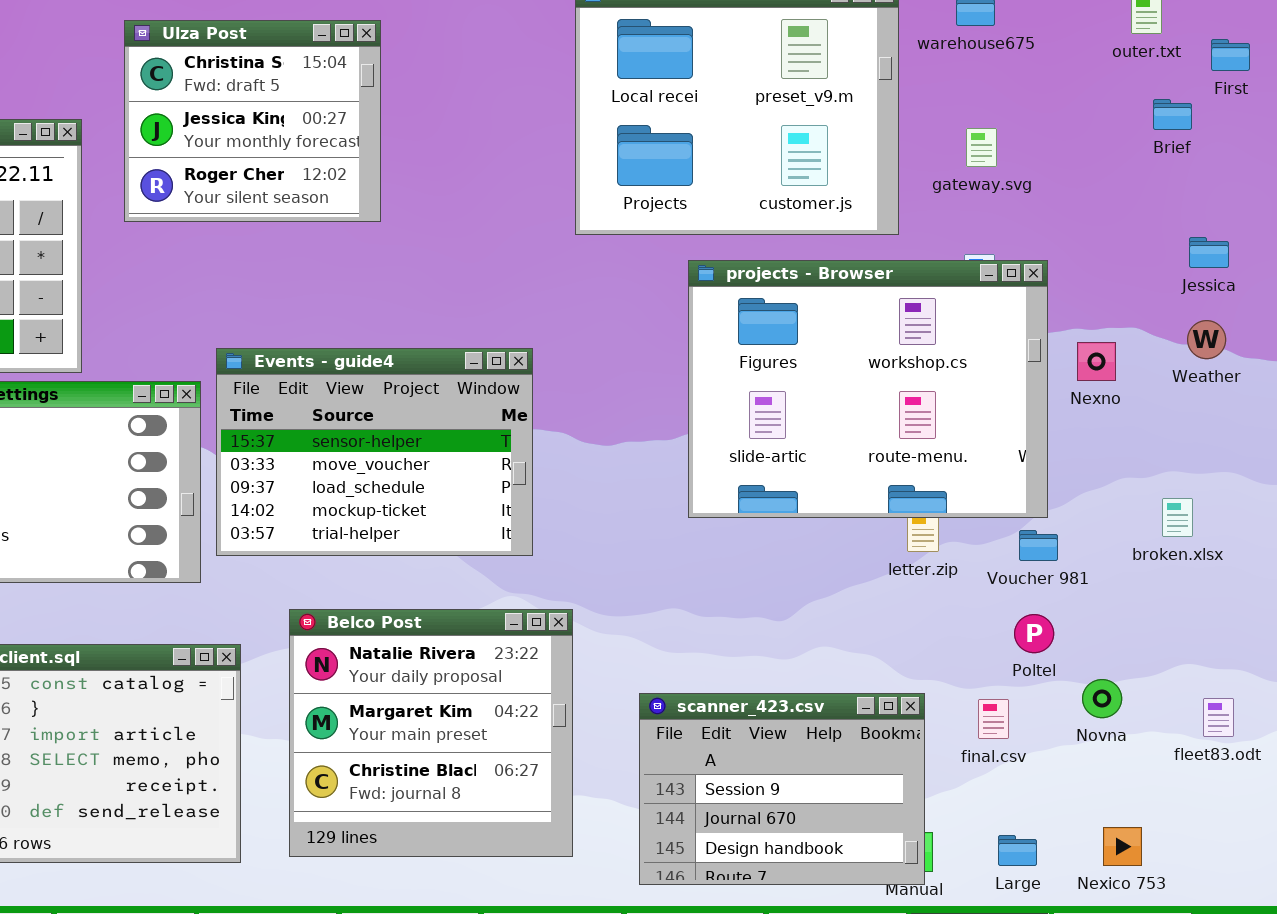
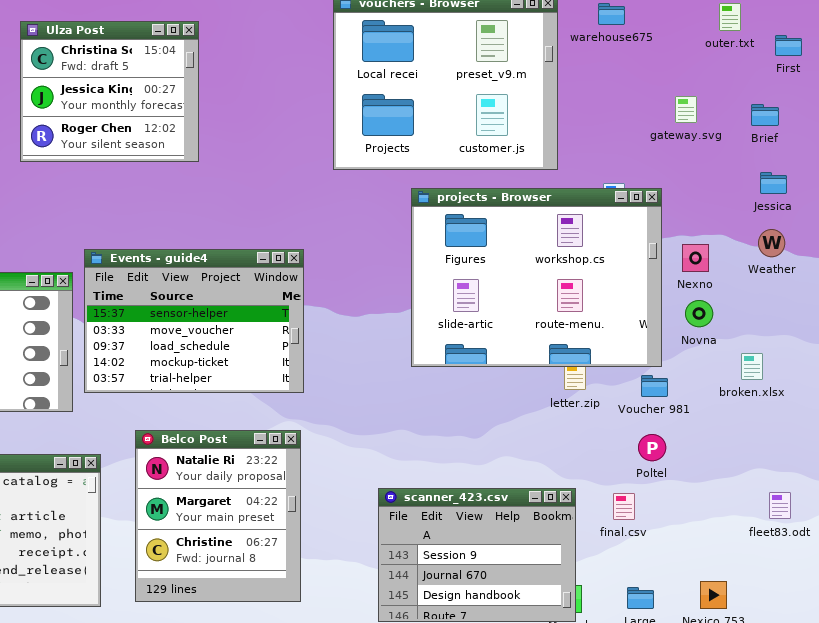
Brief: [1153,99,1192,130] -> [751,104,779,126], moved
gateway.svg: [966,128,997,167] -> [675,96,697,123], moved
Belco Post: [289,609,573,857] -> [135,430,301,602], resized
Novna: [1082,679,1122,718] -> [685,300,713,327], moved

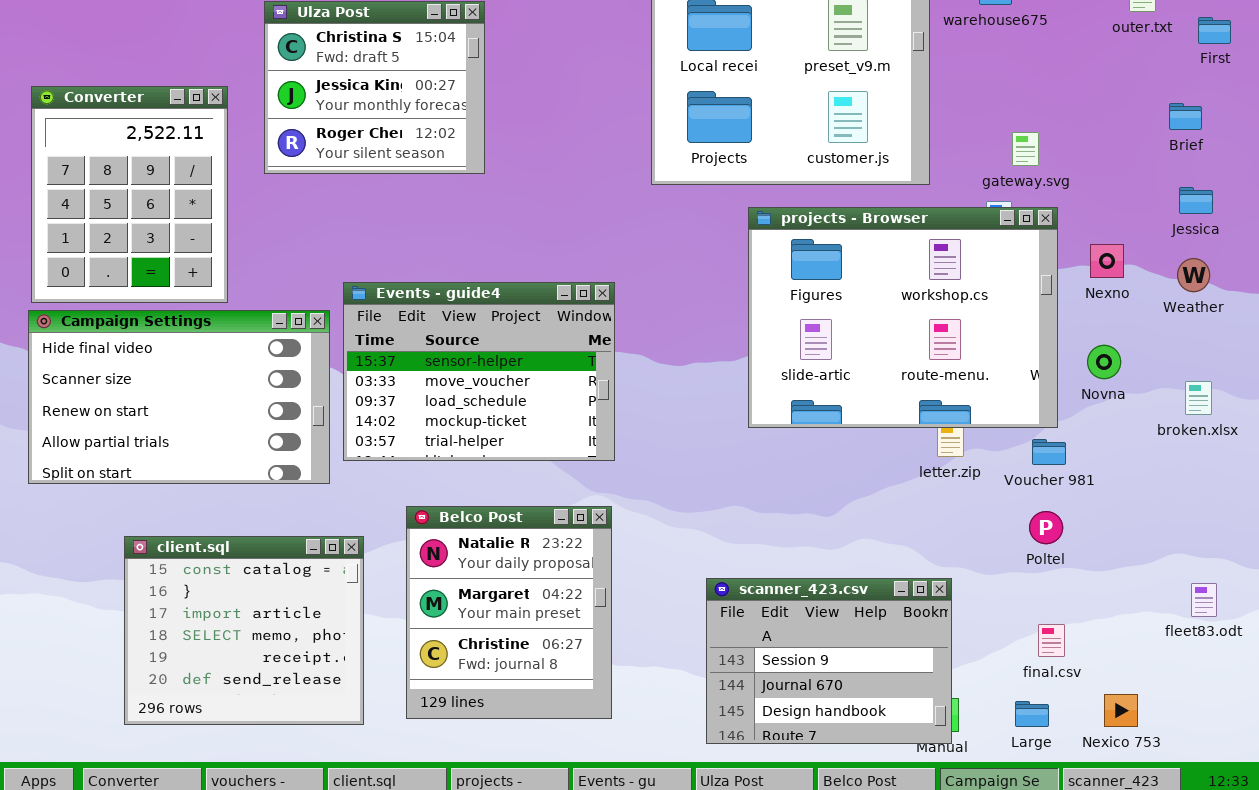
gateway.svg: [675,96,697,123] -> [1012,132,1039,166], moved
Nexno: [682,244,709,272] -> [1090,244,1124,278], moved
broken.xlsx: [741,353,763,380] -> [1185,381,1212,415], moved
final.csv: [613,493,635,520] -> [1038,624,1065,657], moved

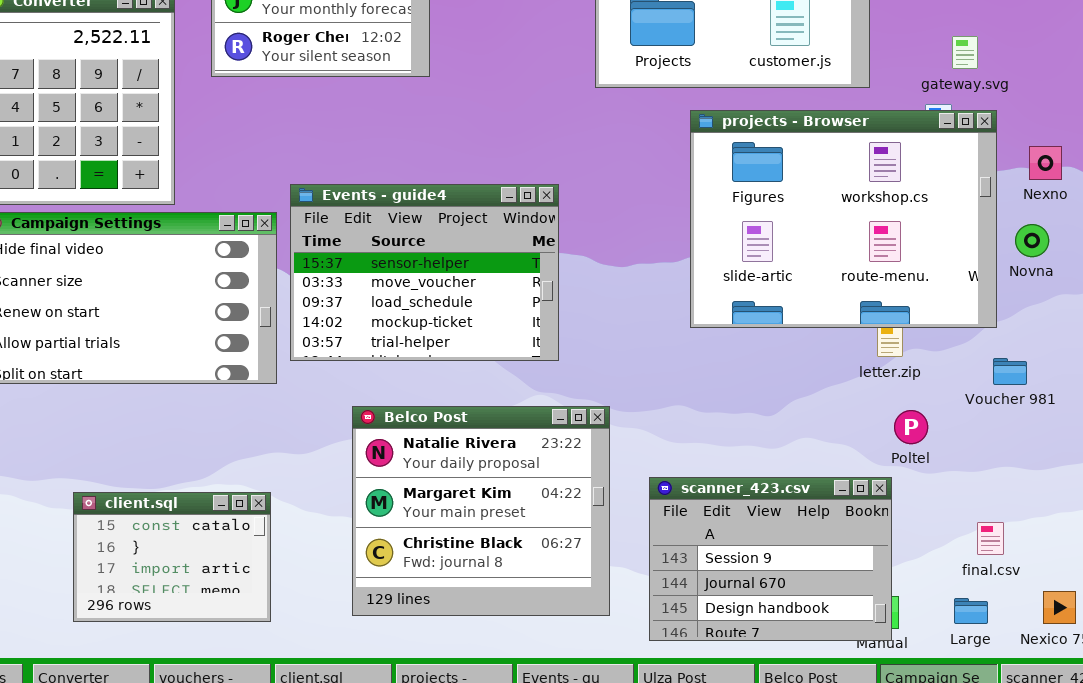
Novna: [1087,345,1121,379] -> [1015,224,1049,257], moved
Voucher 981: [1032,439,1066,465] -> [993,358,1027,385], moved
Belco Post: [406,506,612,719] -> [352,406,610,616], resized
Poltel: [1029,511,1063,544] -> [894,410,928,444], moved
client.sql: [124,536,364,725] -> [73,492,271,622], resized

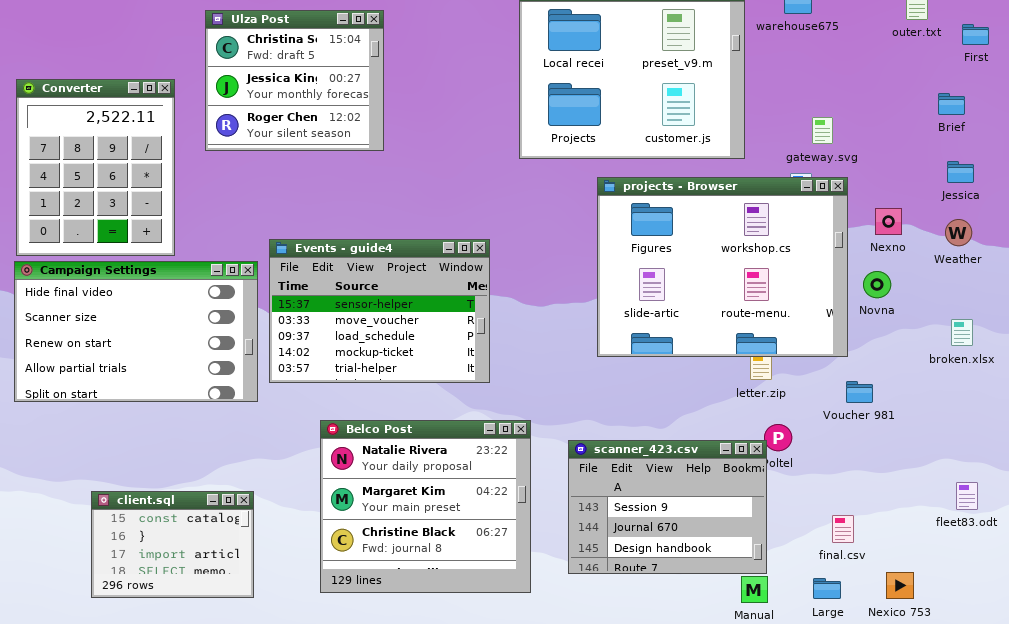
scanner_423.csv: [649,477,892,641] -> [568,440,767,574], moved

